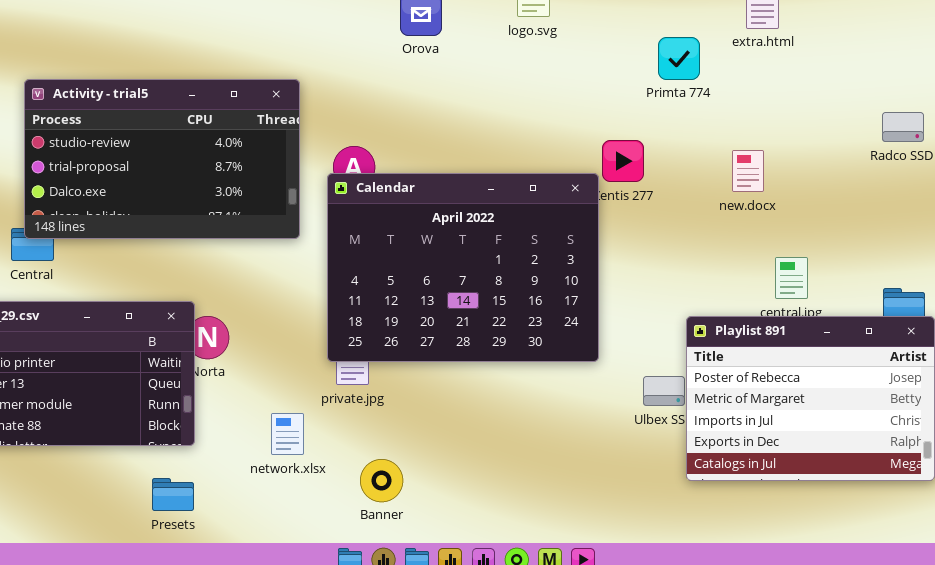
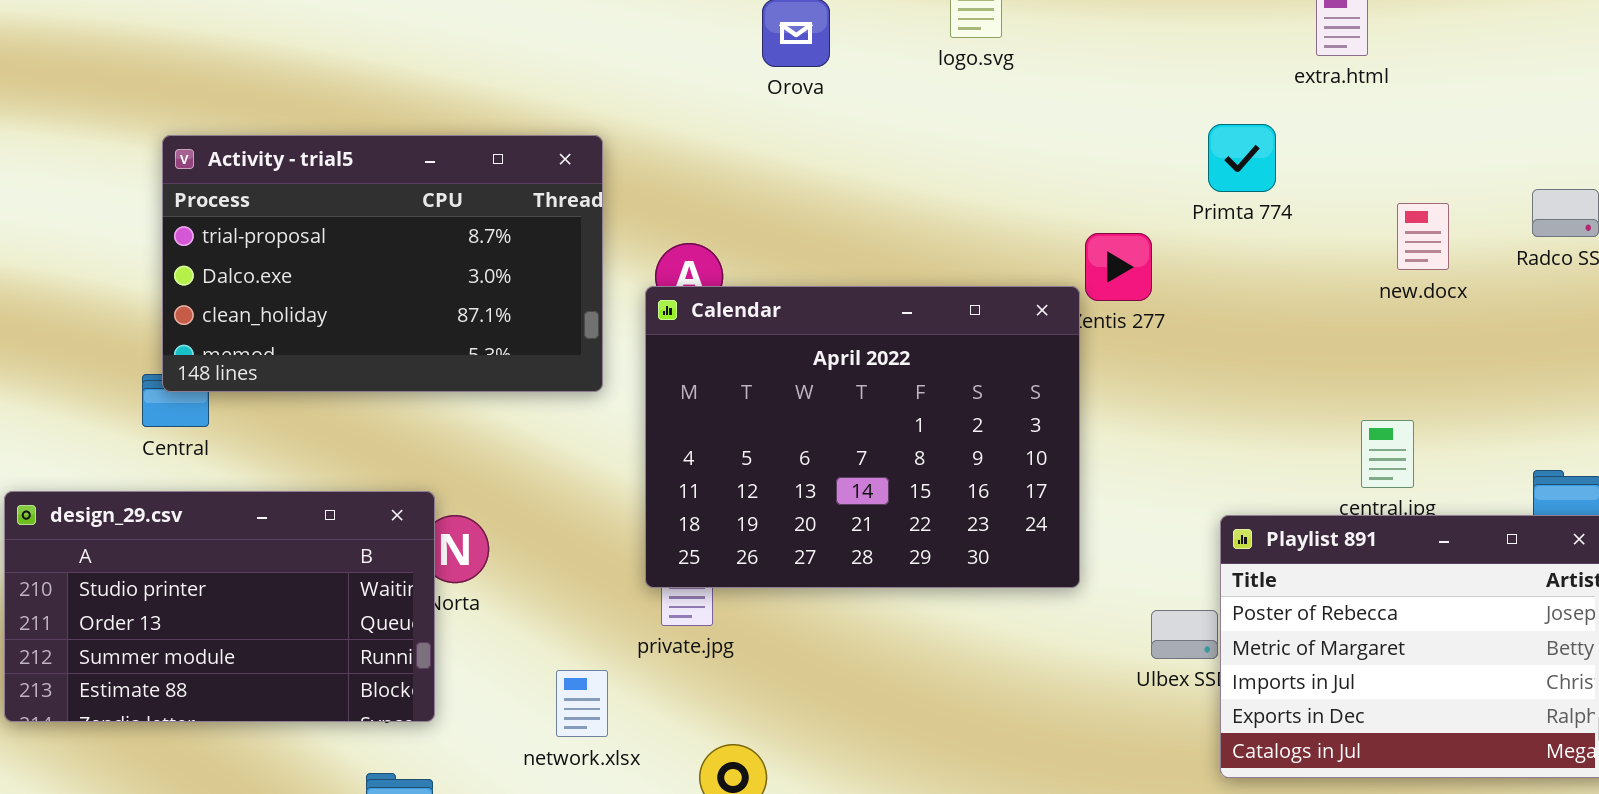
Primta 774: [658,37,700,80] -> [1208,124,1276,192], moved
Activity - trial5: [24,79,300,239] -> [162,135,603,392], scrolled down 1 row
new.docx: [732,150,764,192] -> [1397,203,1449,270], moved

